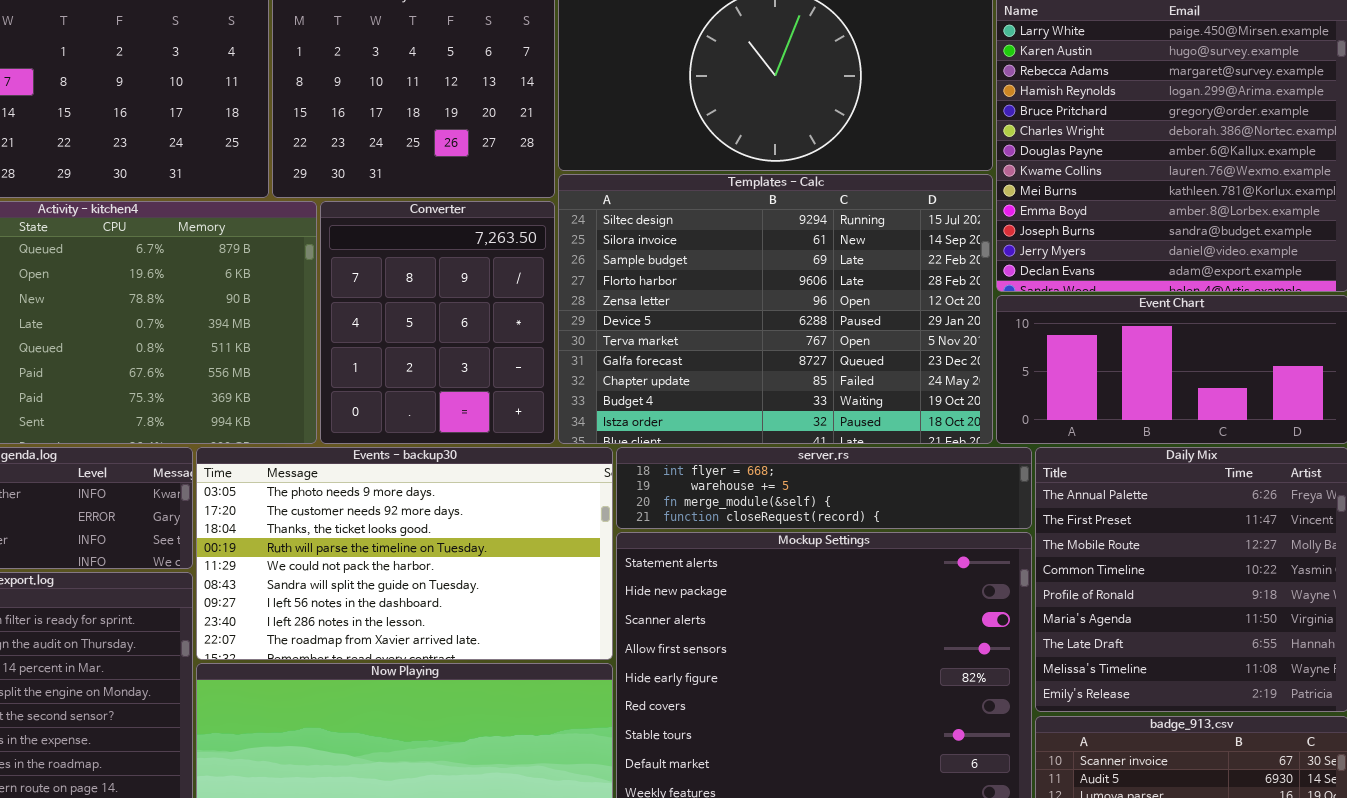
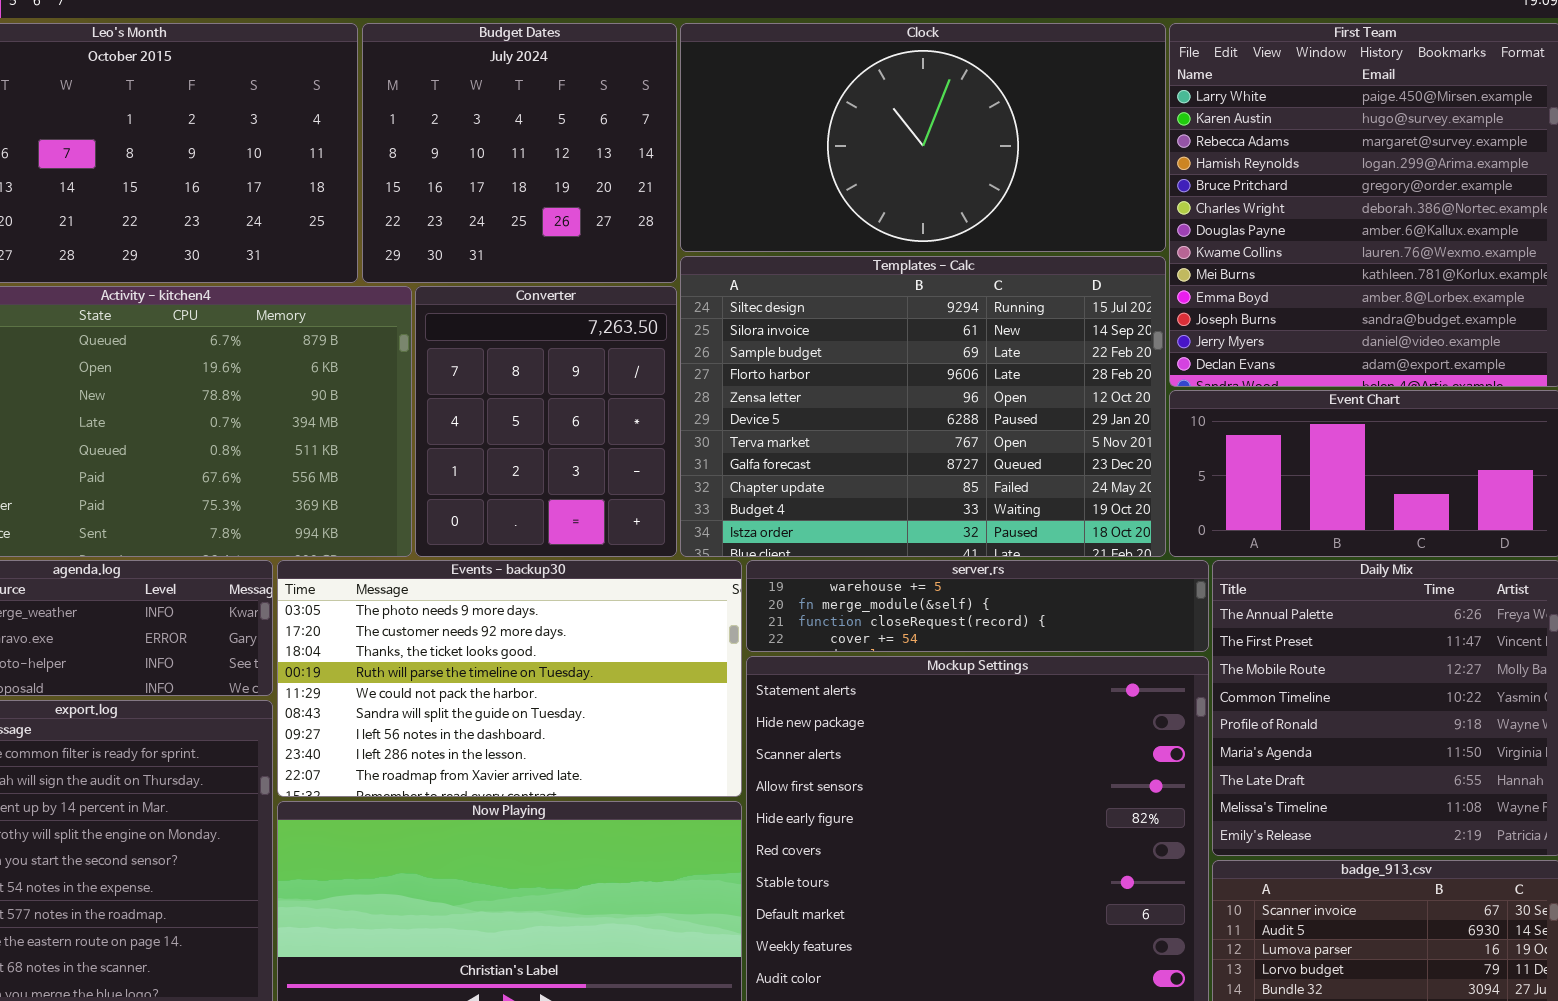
server.rs: [616,447,1032,529] -> [746,560,1209,652], scrolled down 1 row

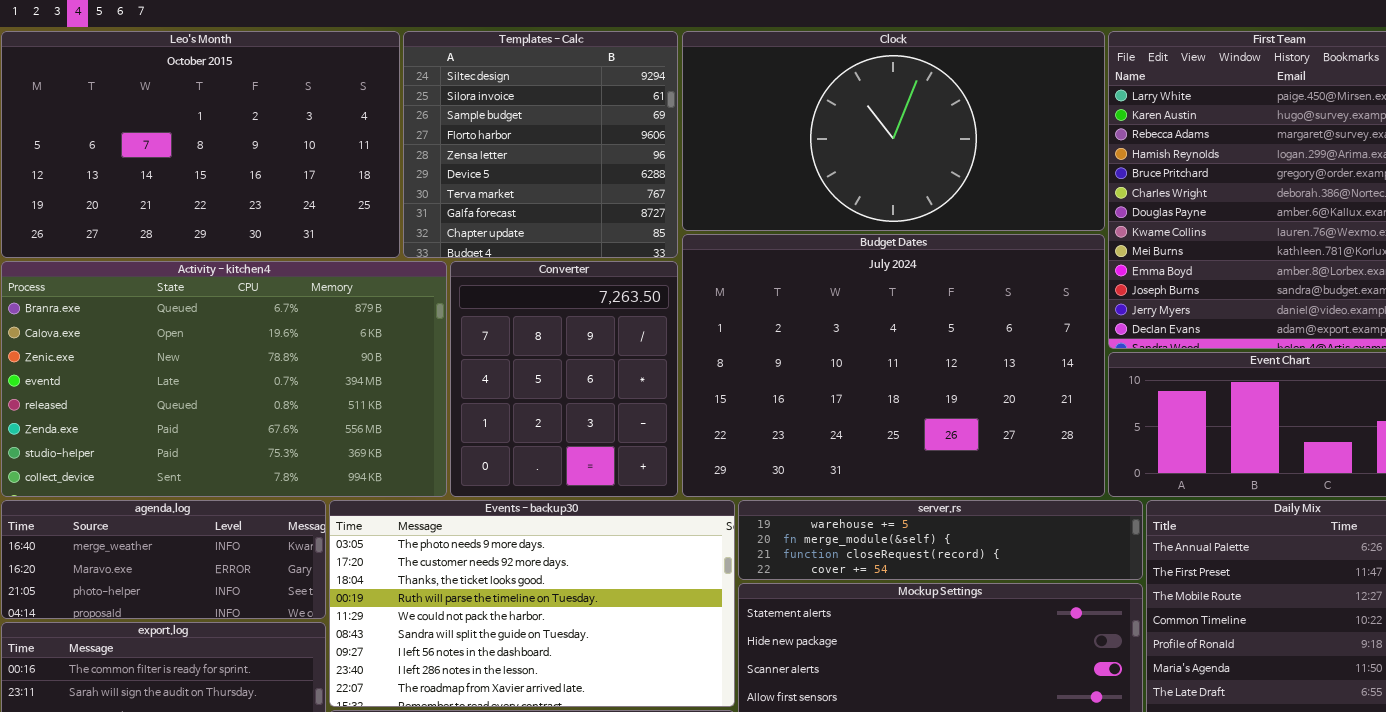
Budget Dates: [362,23,677,283] -> [682,234,1105,497], moved, resized
Templates - Calc: [680,256,1166,557] -> [403,31,678,258], moved, resized

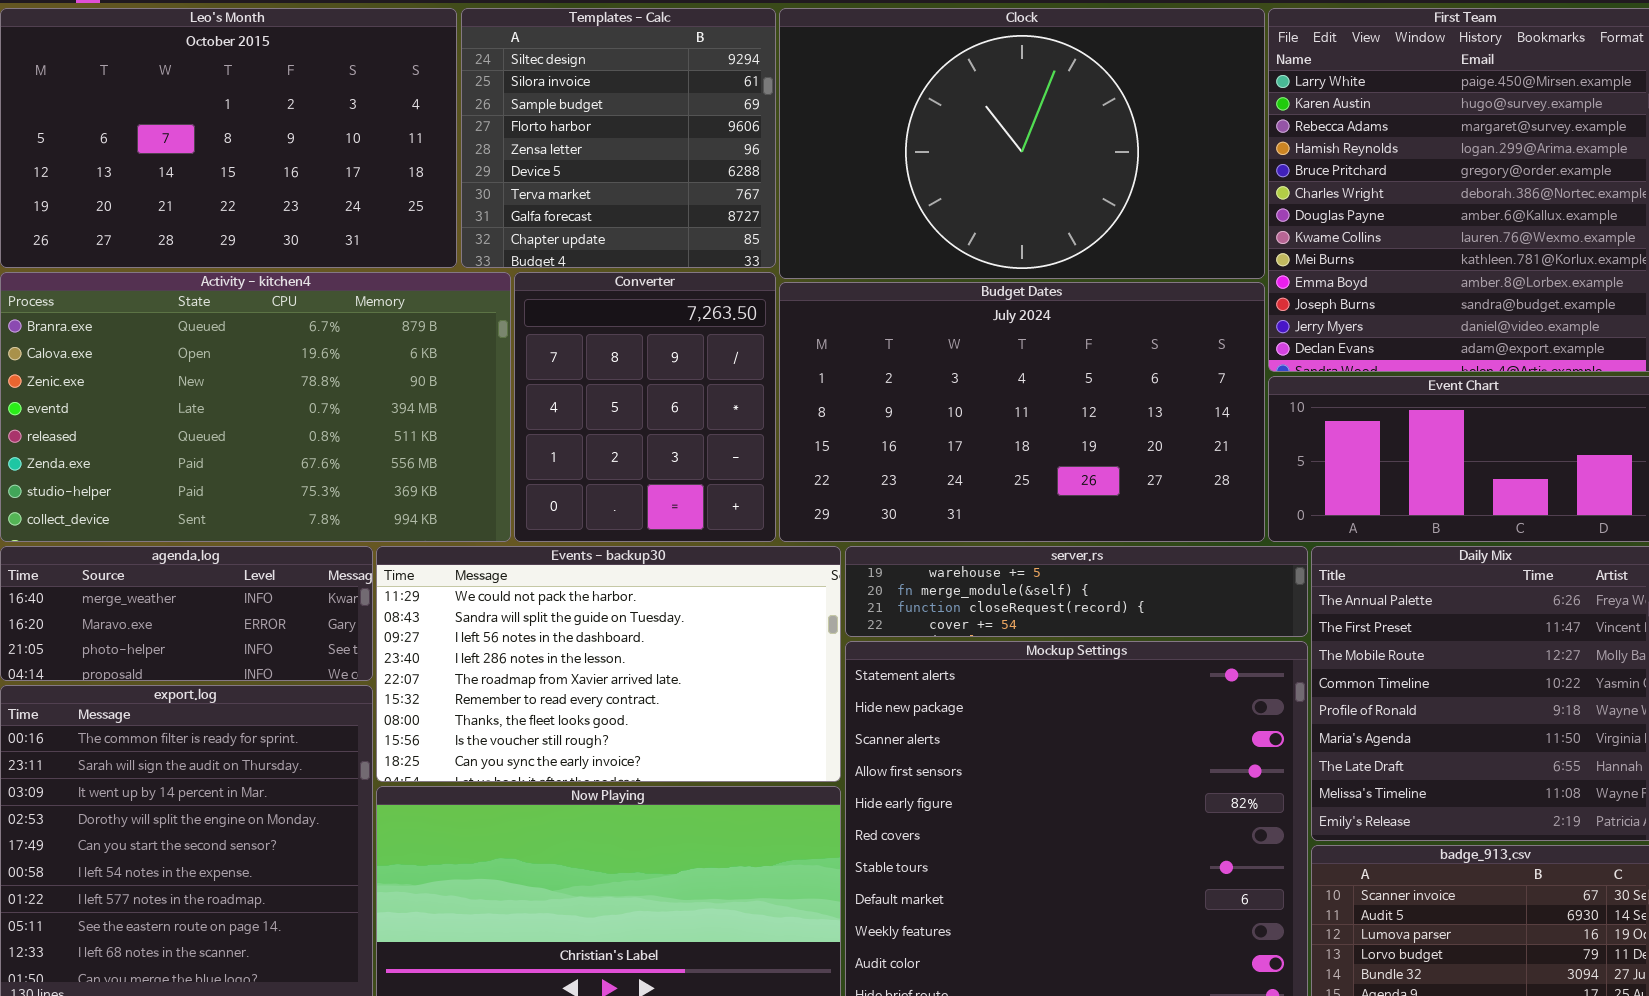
Clock: [682,31,1105,231] -> [779,8,1265,279], resized
Budget Dates: [682,234,1105,497] -> [779,282,1265,542], resized
Events - backup30: [329,500,735,707] -> [376,546,841,782], scrolled down 4 rows

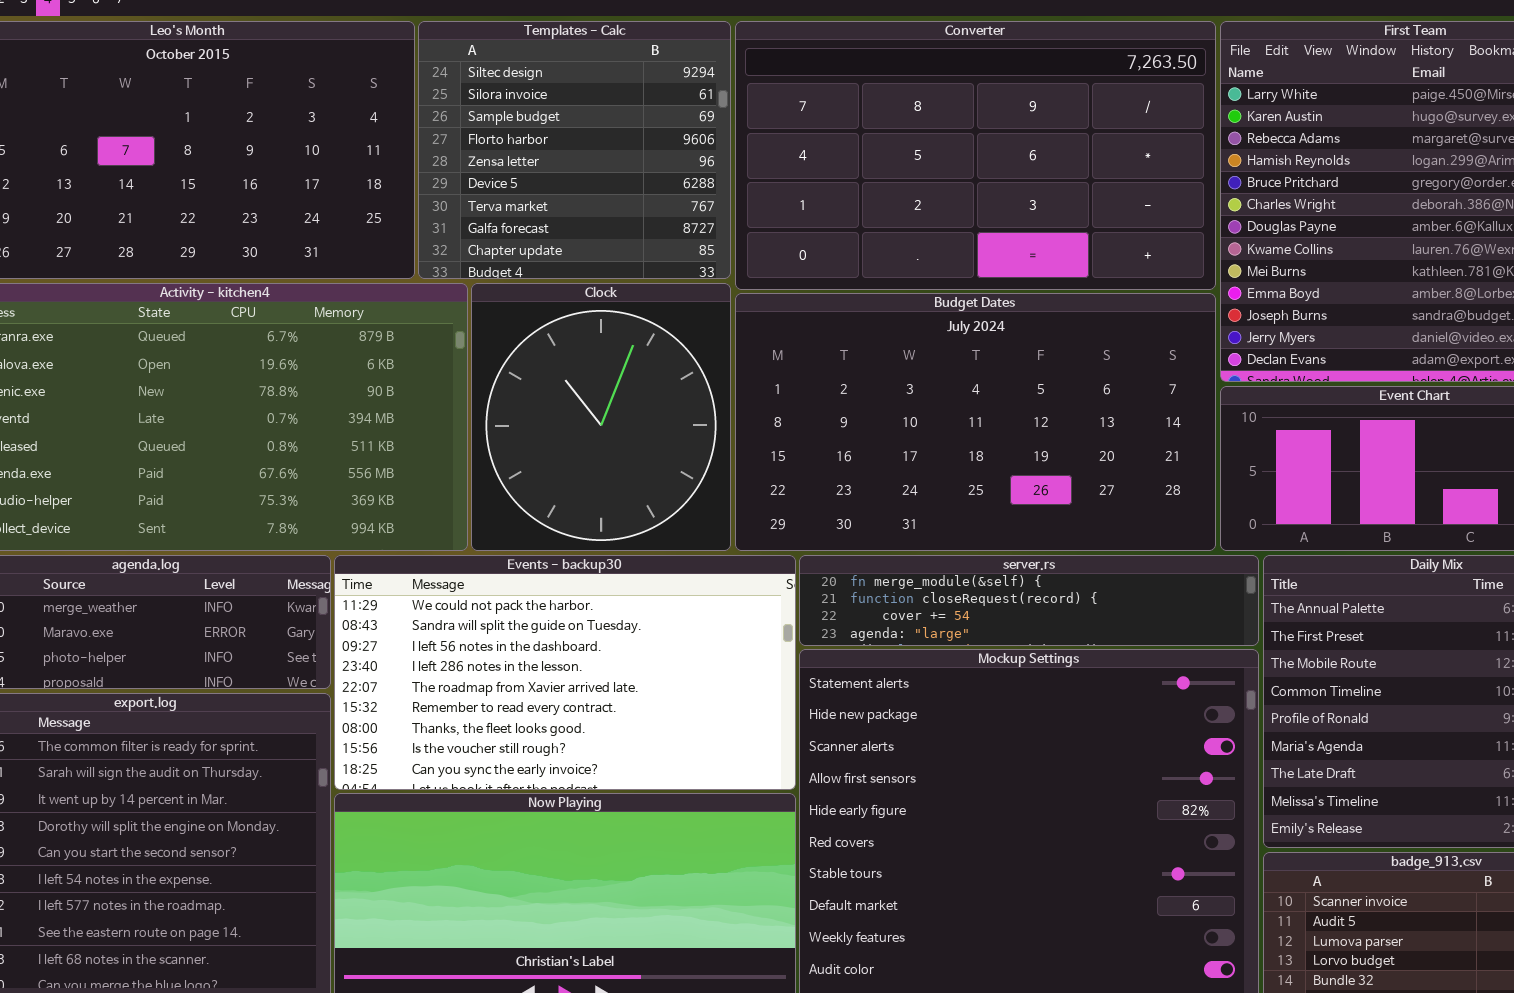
Clock: [779,8,1265,279] -> [471,283,731,551], moved, resized
Converter: [514,272,776,542] -> [735,21,1216,290], moved, resized
server.rs: [845,546,1308,637] -> [799,555,1259,646], scrolled down 1 row

